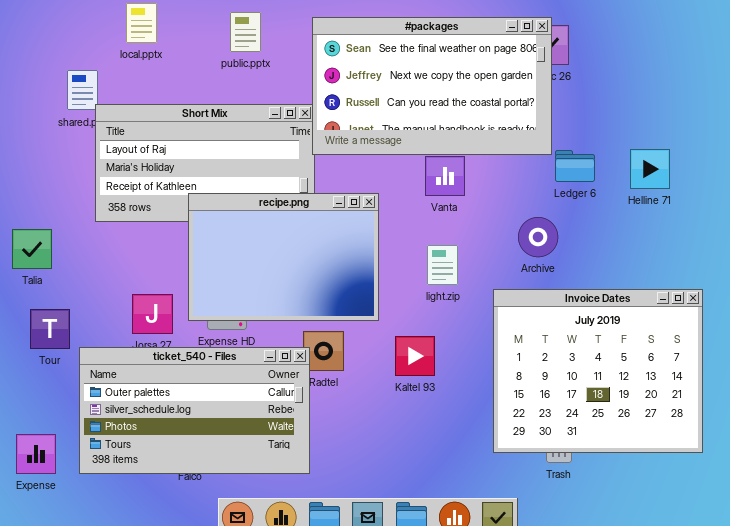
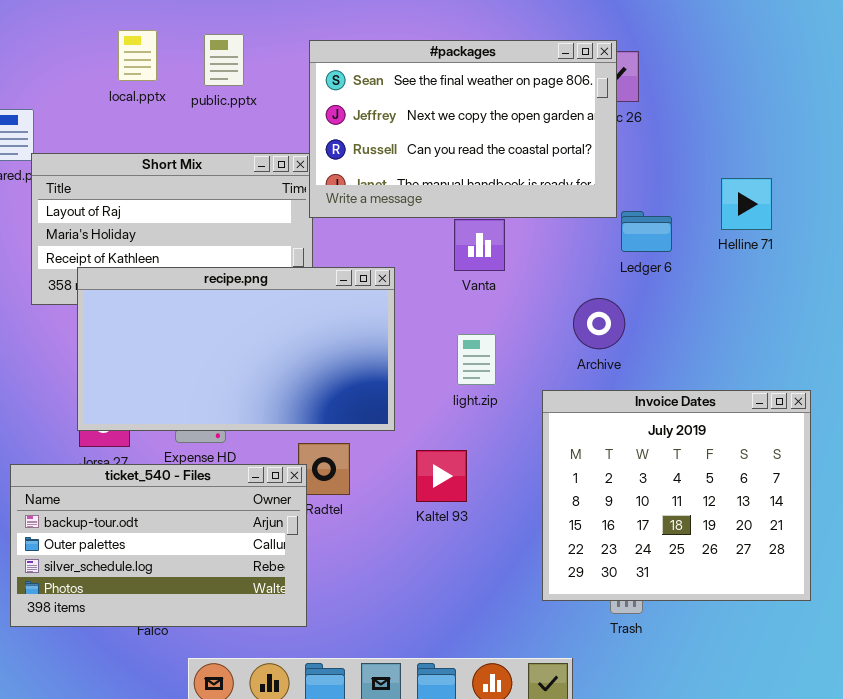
local.pptx: [126,3,157,43] -> [118,30,157,81], moved
Helline 71: [630,149,670,189] -> [721,178,772,230], moved
recipe.png: [188,193,379,321] -> [77,267,395,431], resized
ticket_540 - Files: [79,347,310,474] -> [10,464,307,627], scrolled up 1 row

